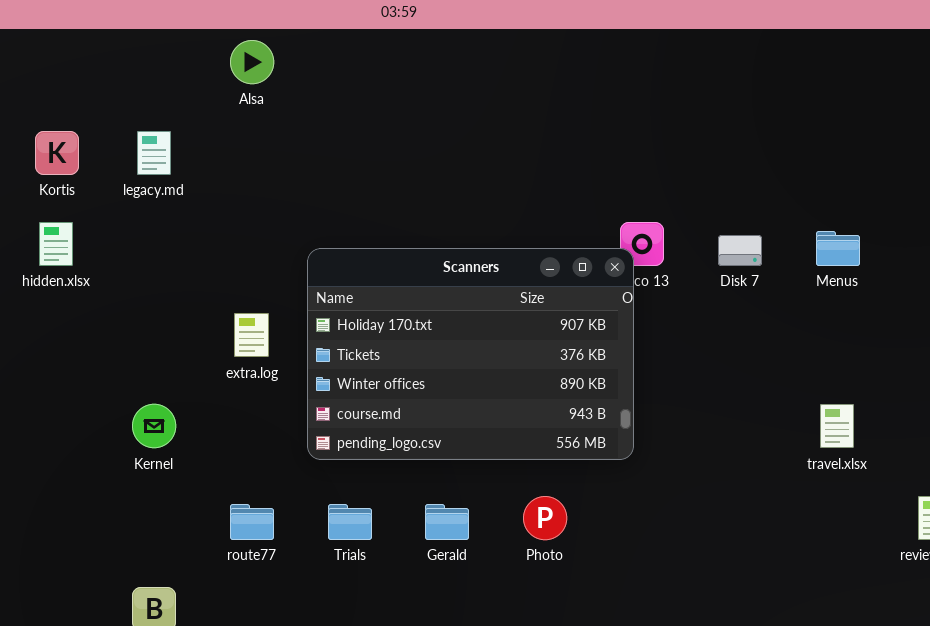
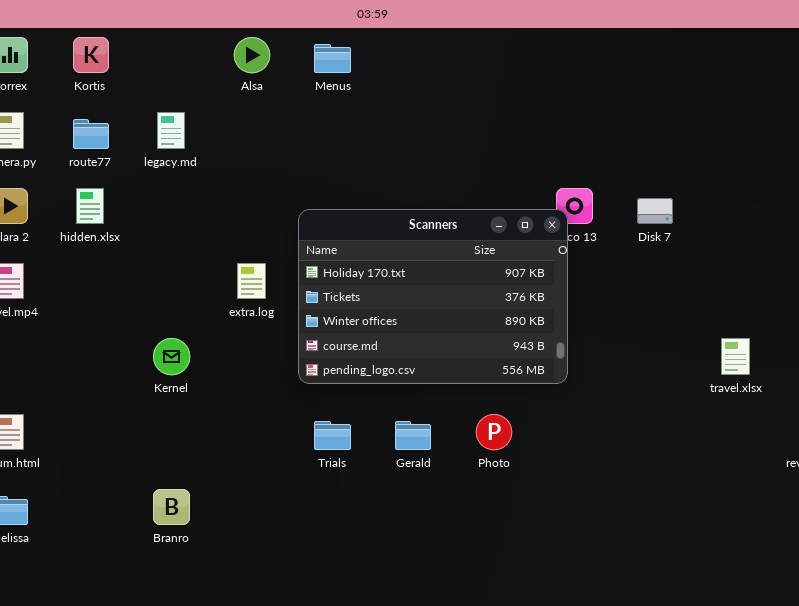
Kortis: [35,131,79,175] -> [73,37,109,73], moved
Menus: [816,231,860,266] -> [314,44,351,73], moved
route77: [230,504,274,540] -> [73,119,109,149], moved

